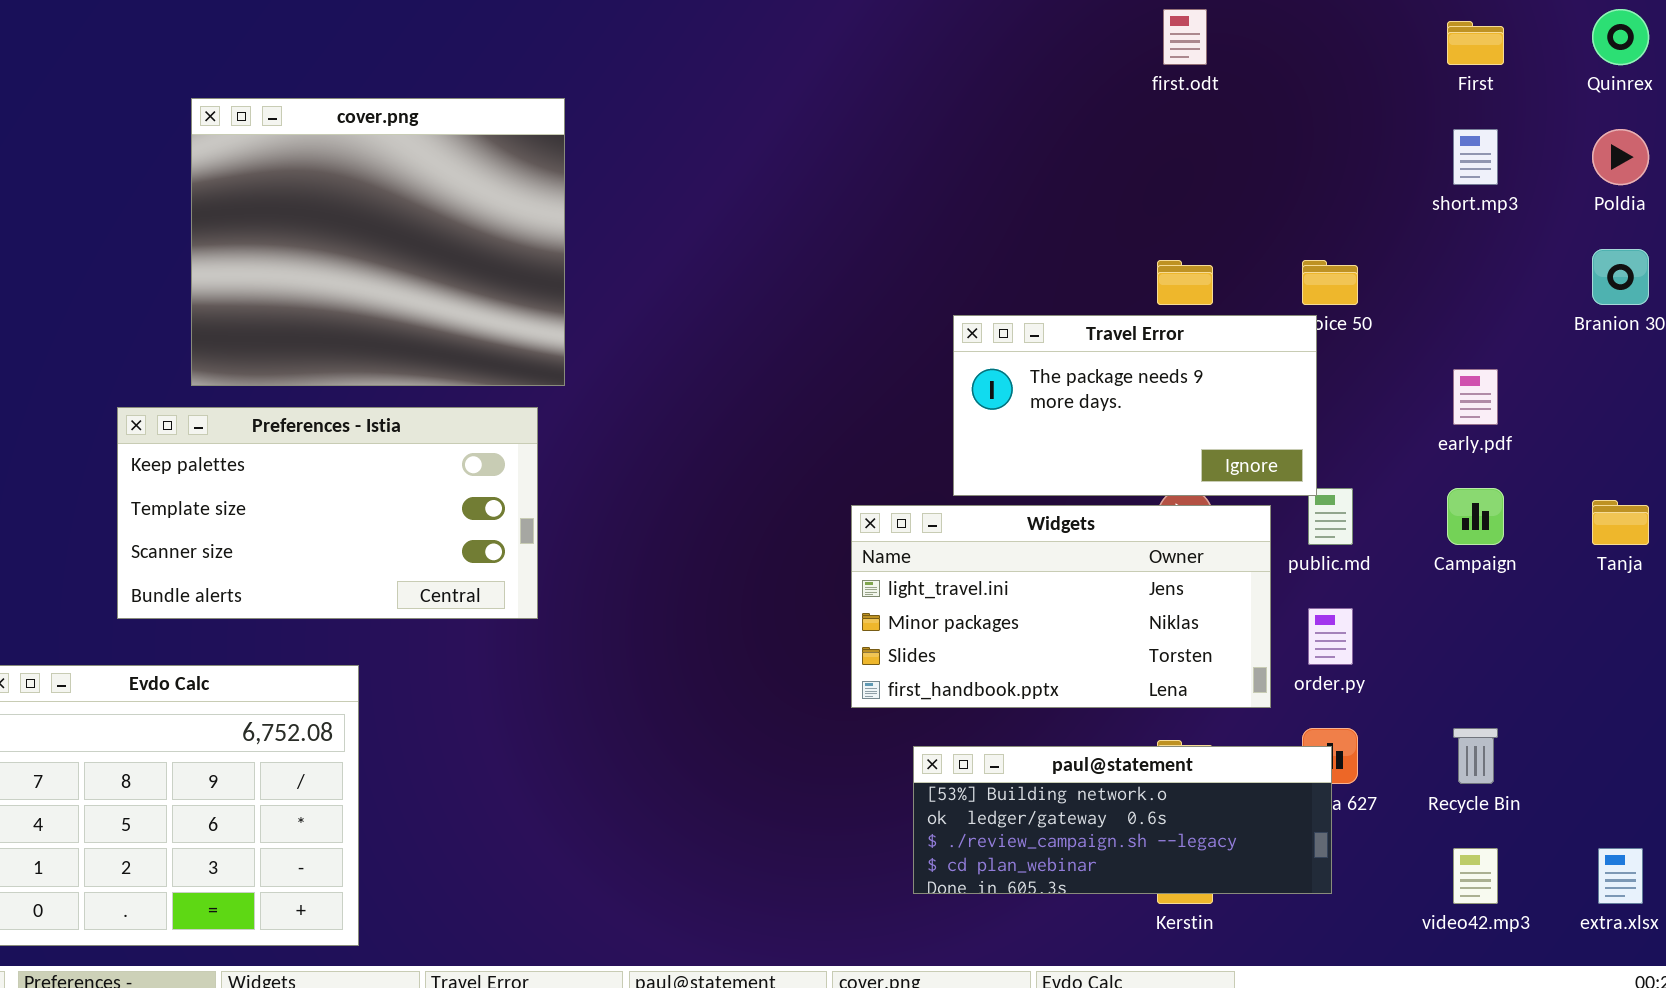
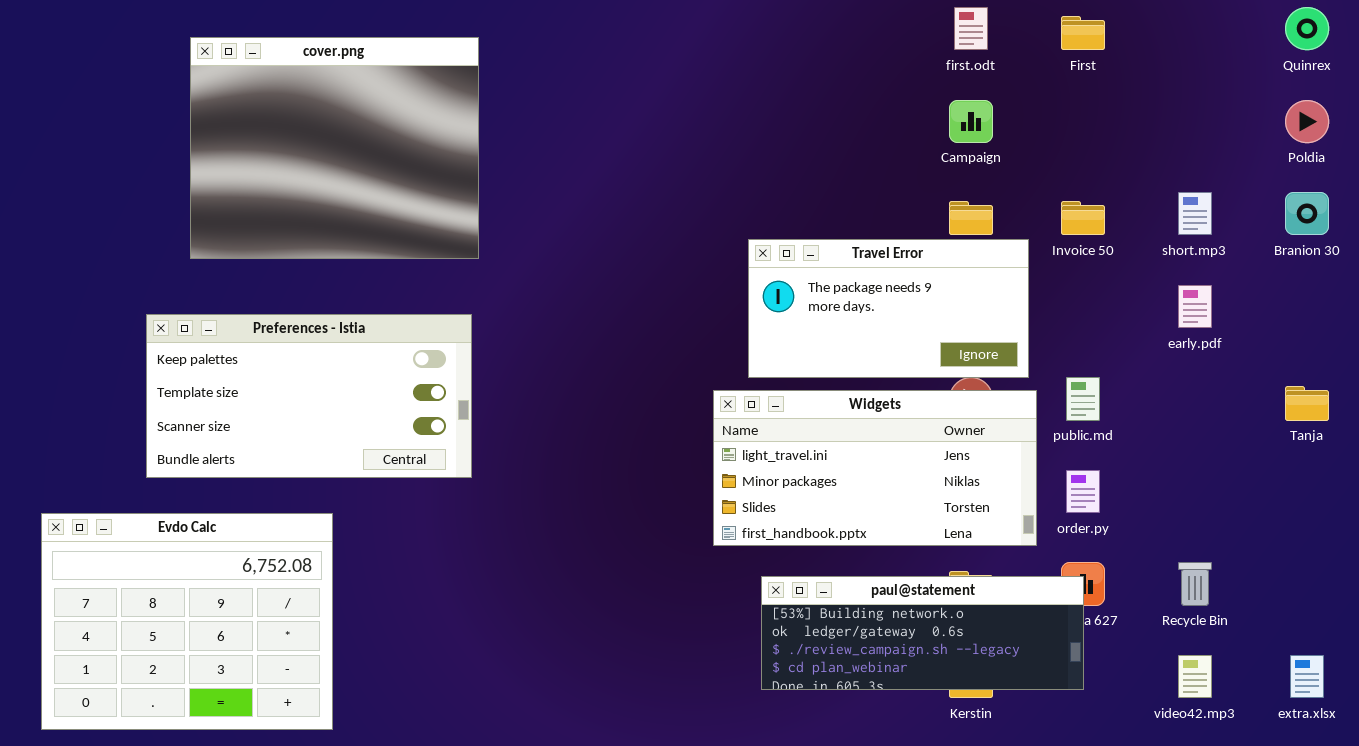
First: [1447,21,1504,65] -> [1061,16,1105,50], moved
cover.png: [191,98,565,386] -> [190,37,479,259], moved
short.mp3: [1453,129,1498,185] -> [1178,192,1212,235], moved
Travel Error: [953,315,1317,496] -> [748,239,1029,378], moved
Campaign: [1447,488,1504,545] -> [949,100,993,143], moved

